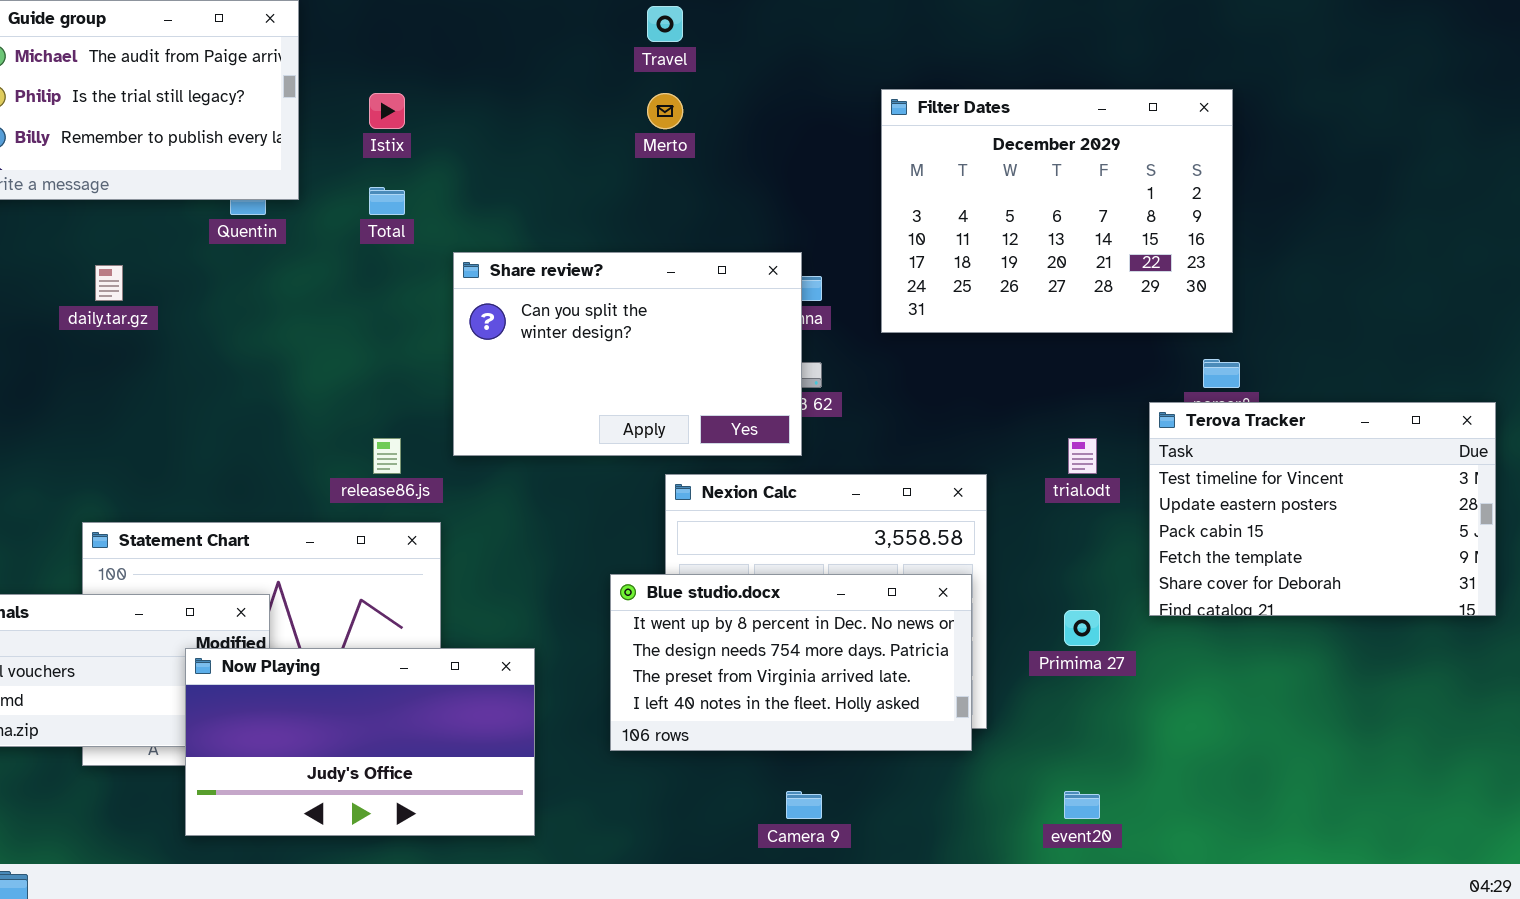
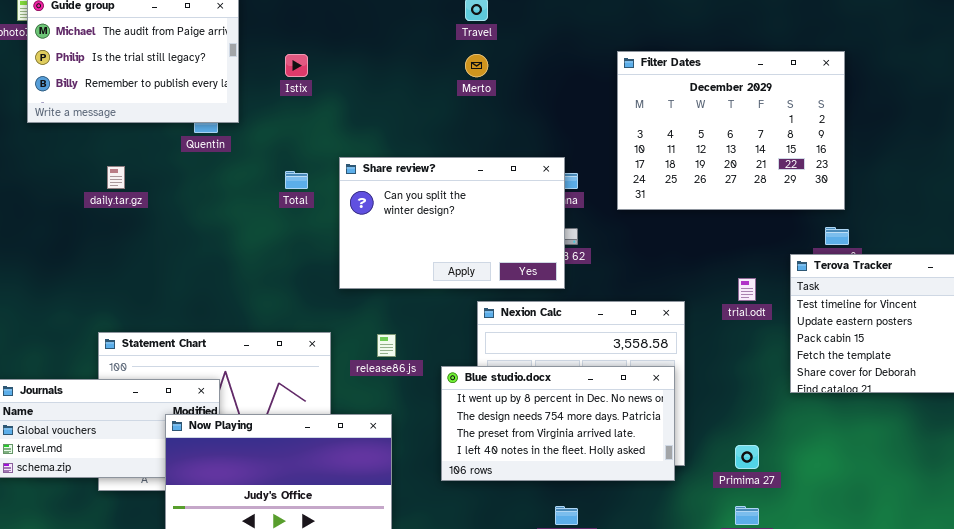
Total: [369,187,405,215] -> [285,171,308,189], moved
release86.js: [373,438,401,474] -> [377,334,396,357], moved
Primima 27: [1064,610,1100,646] -> [735,445,759,469], moved

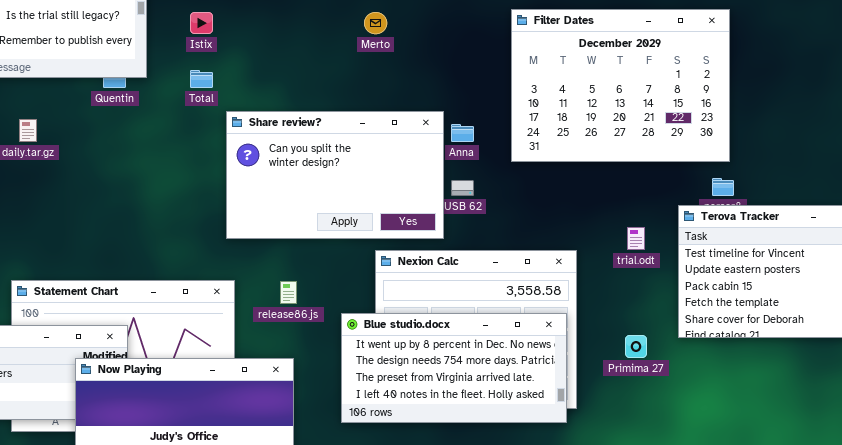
Share review?: [339,157,565,289] -> [226,111,444,239], moved
Total: [285,171,308,189] -> [190,70,213,88], moved
Primima 27: [735,445,759,469] -> [625,335,647,358], moved

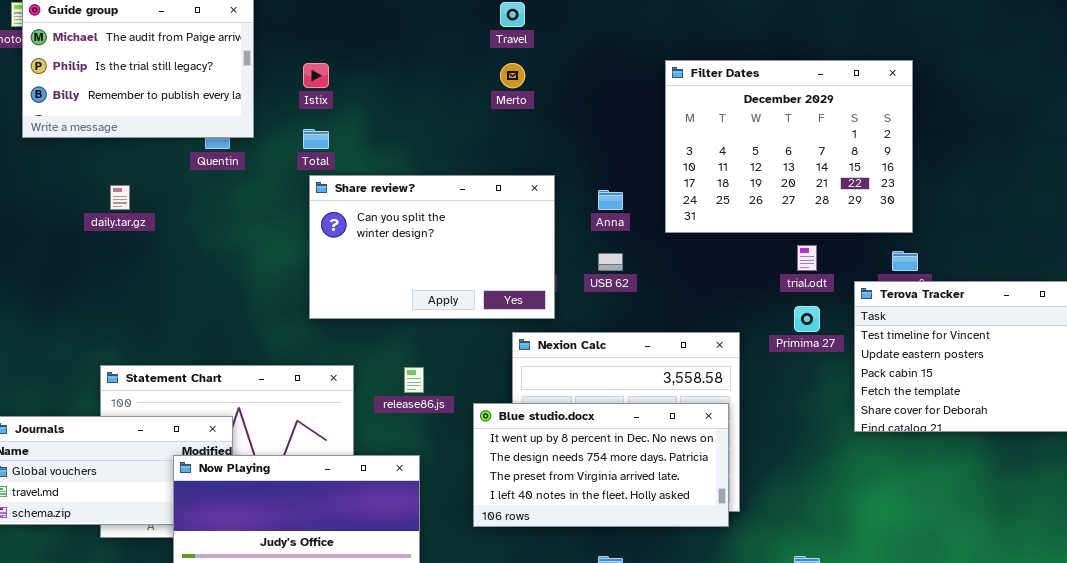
Share review?: [226,111,444,239] -> [309,175,555,319], moved
trial.odt: [627,227,645,250] -> [797,245,817,271], moved
Primima 27: [625,335,647,358] -> [794,306,820,332], moved

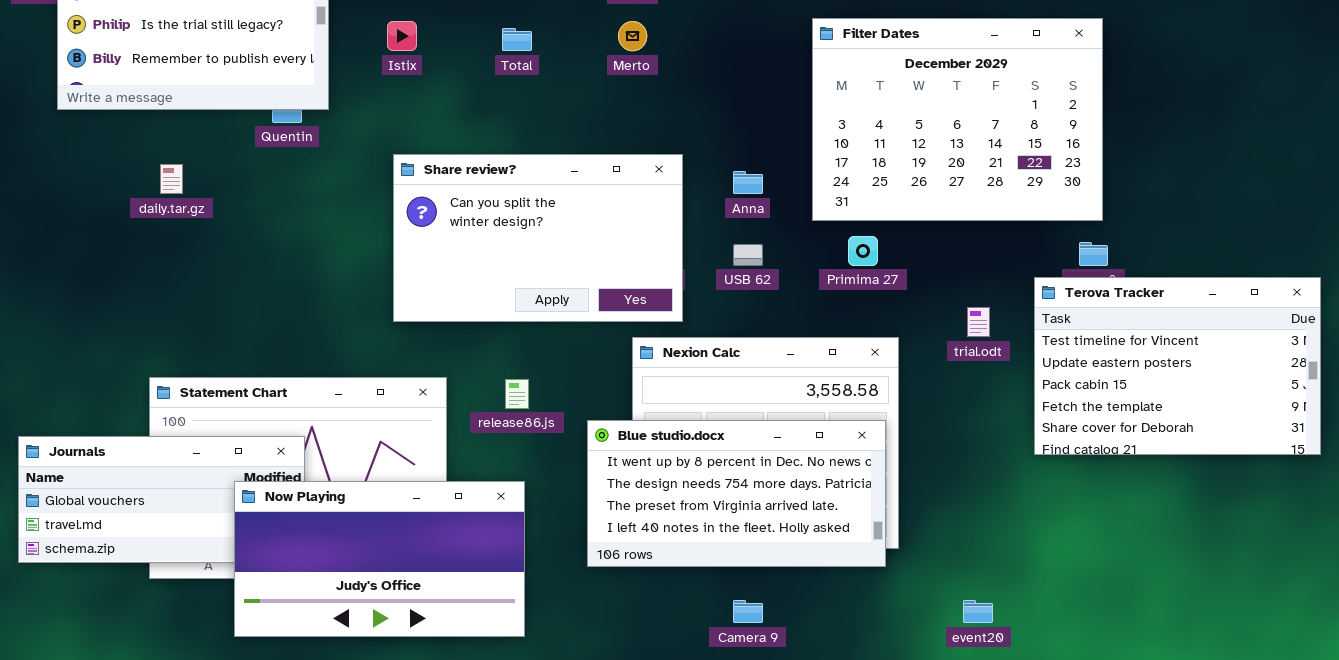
Total: [303,129,329,149] -> [502,28,532,51], moved
trial.odt: [797,245,817,271] -> [967,307,990,337], moved
Primima 27: [794,306,820,332] -> [848,236,878,266], moved

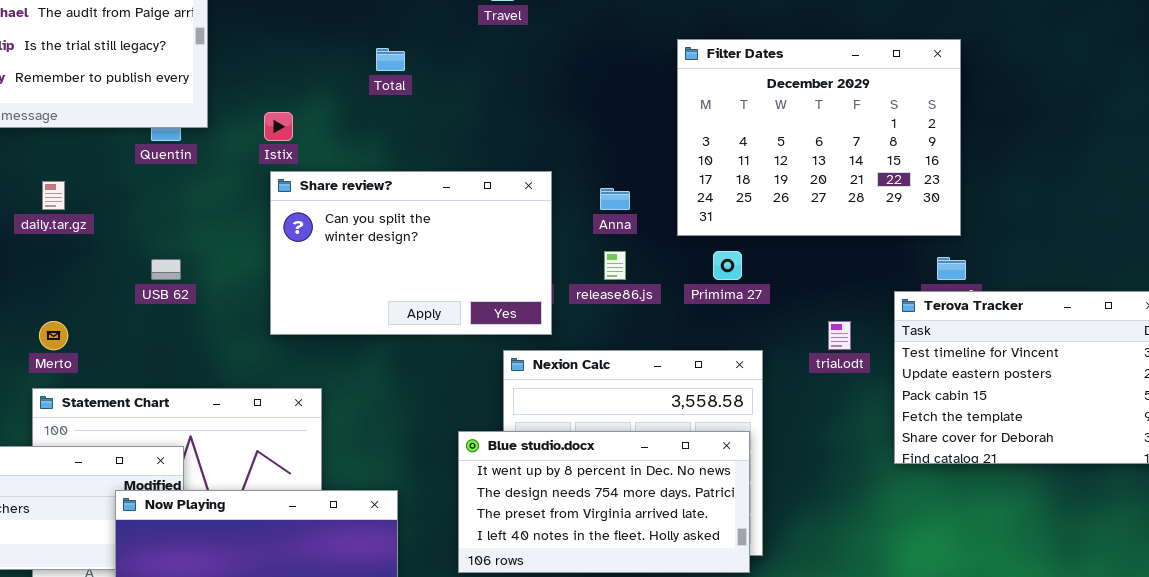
Istix: [387,21,417,51] -> [264,112,293,141], moved
Merto: [618,21,647,51] -> [39,321,68,350], moved
USB 62: [733,244,763,266] -> [151,259,181,280], moved
release86.js: [505,379,529,409] -> [604,251,626,280], moved

